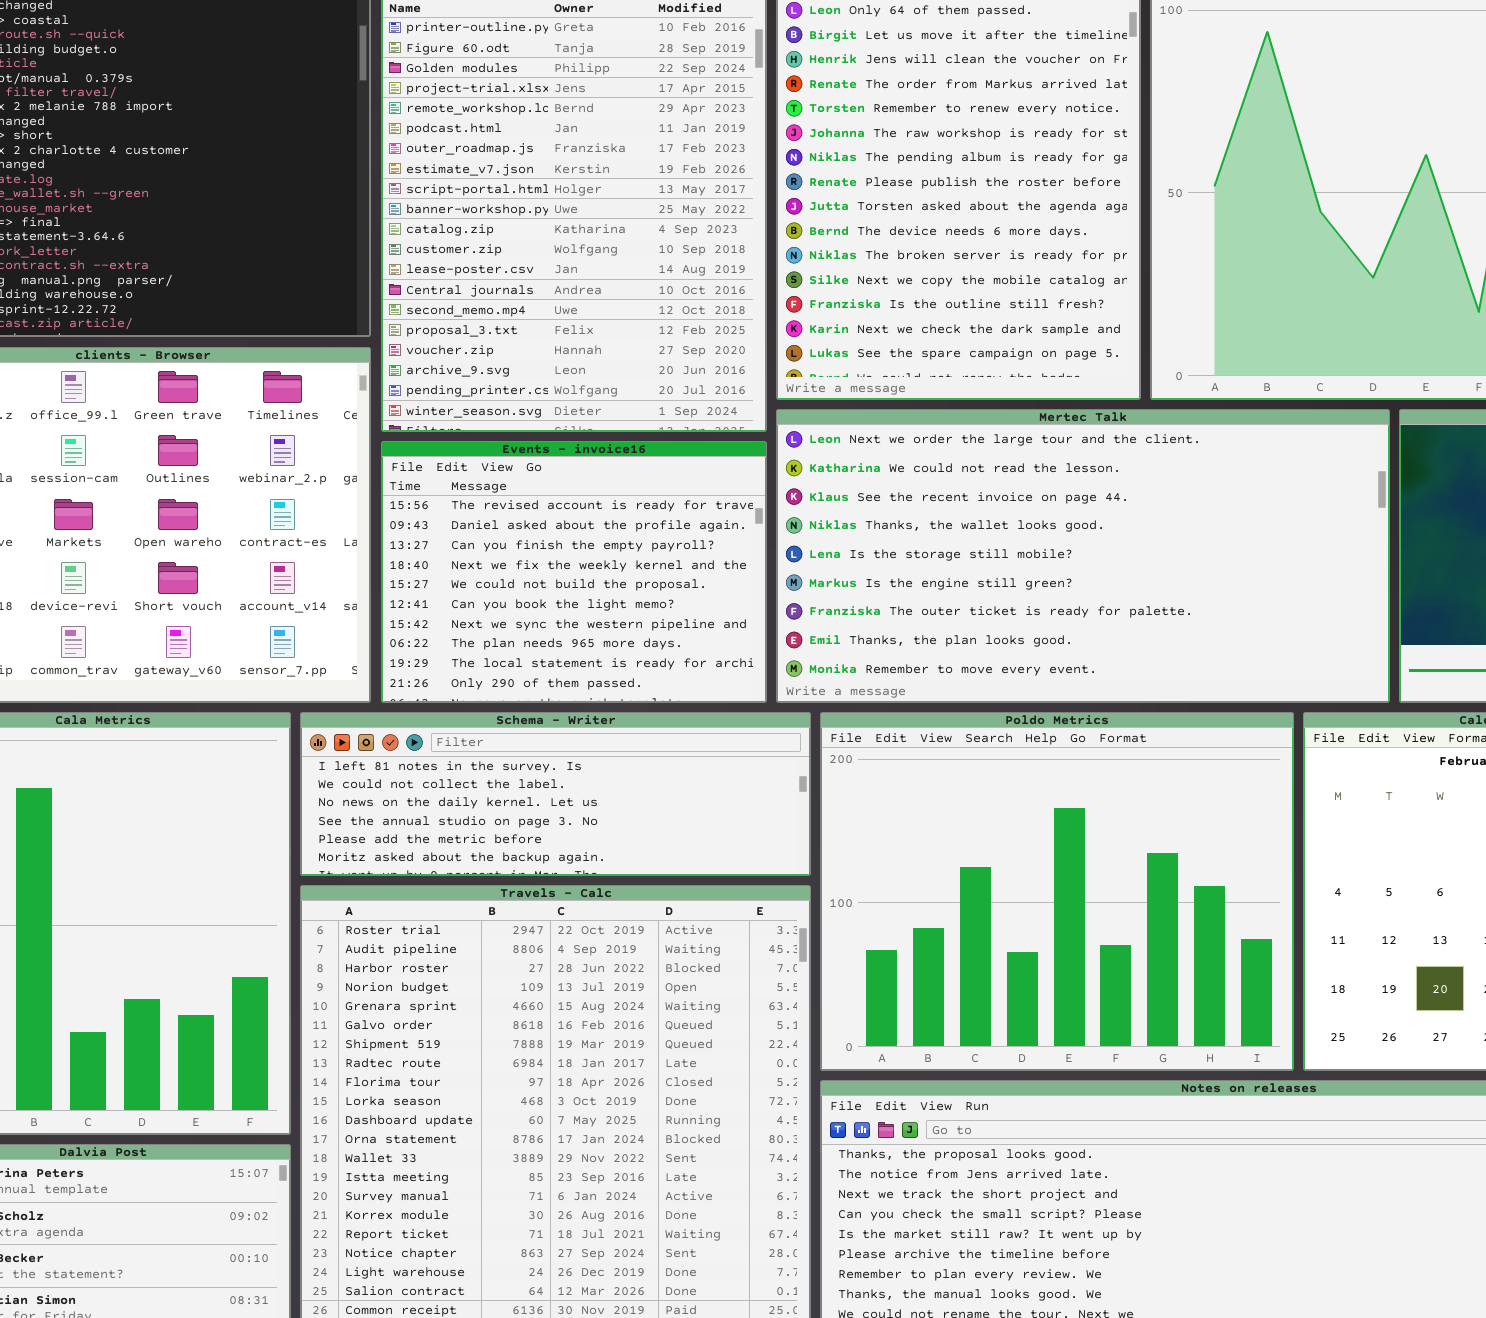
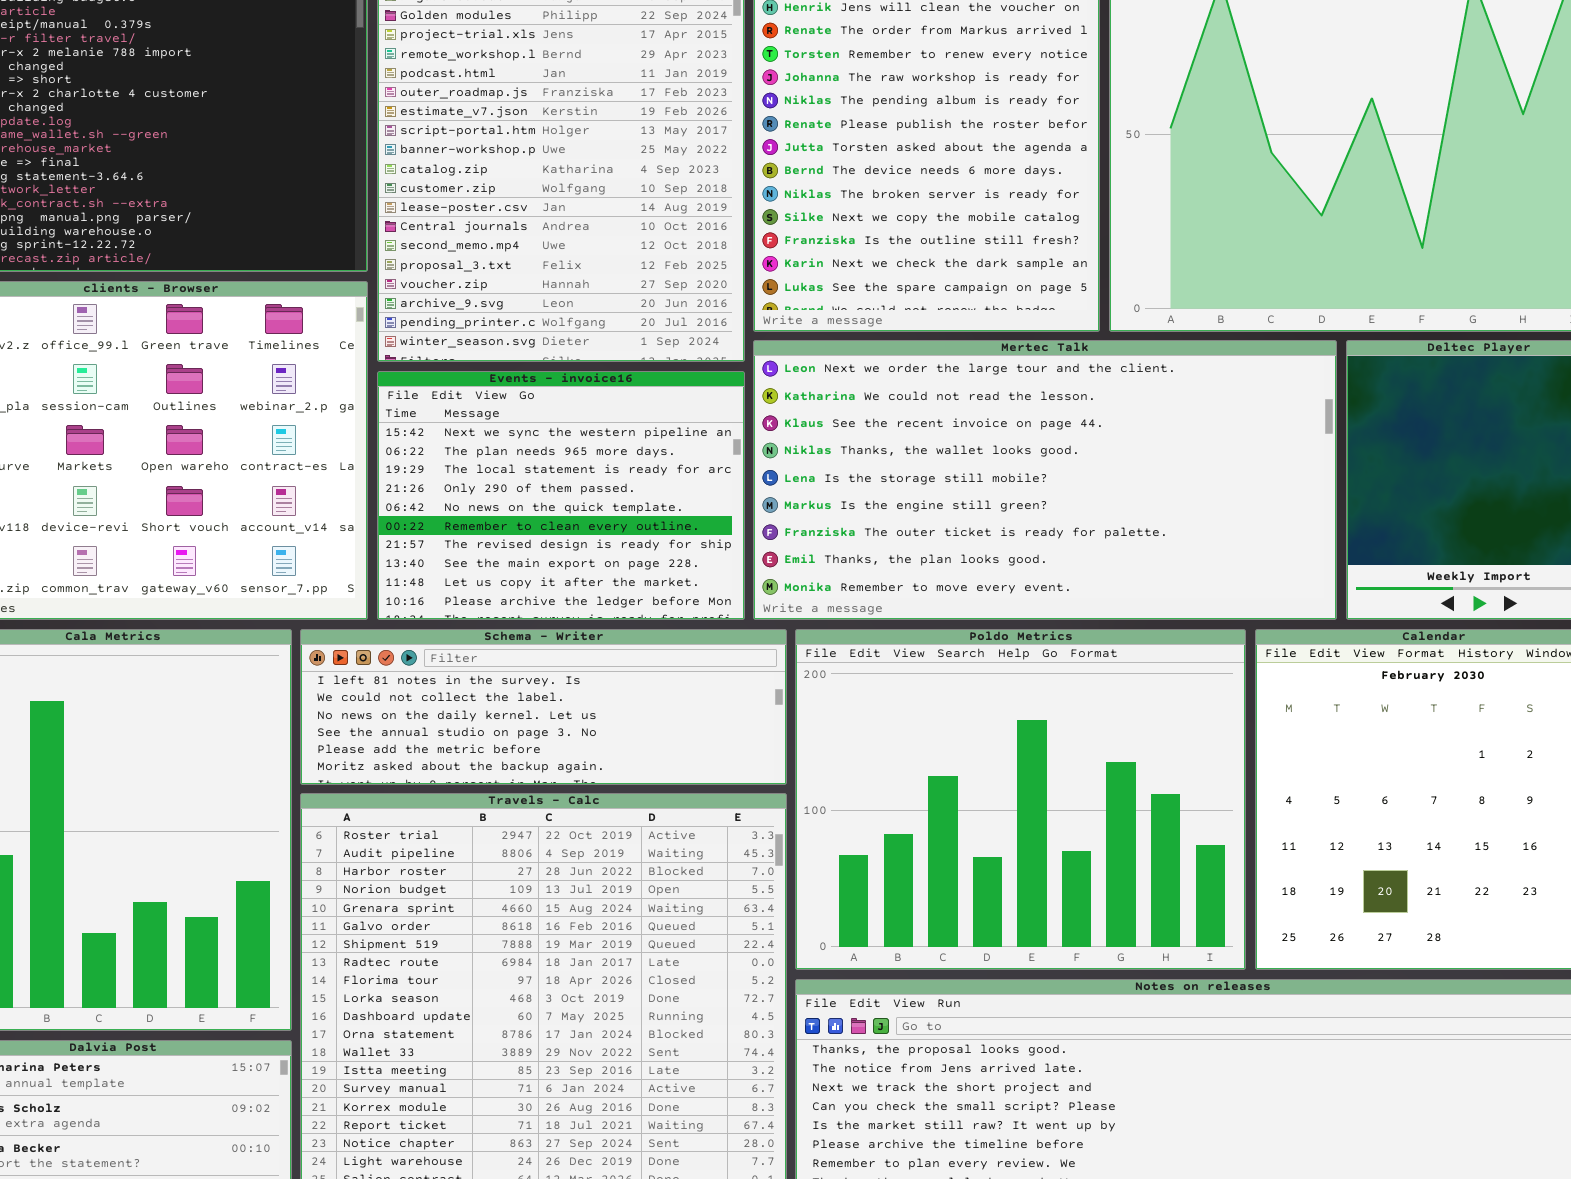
Events - invoice16: [381,441,767,703] -> [377,371,745,620], scrolled down 6 rows

